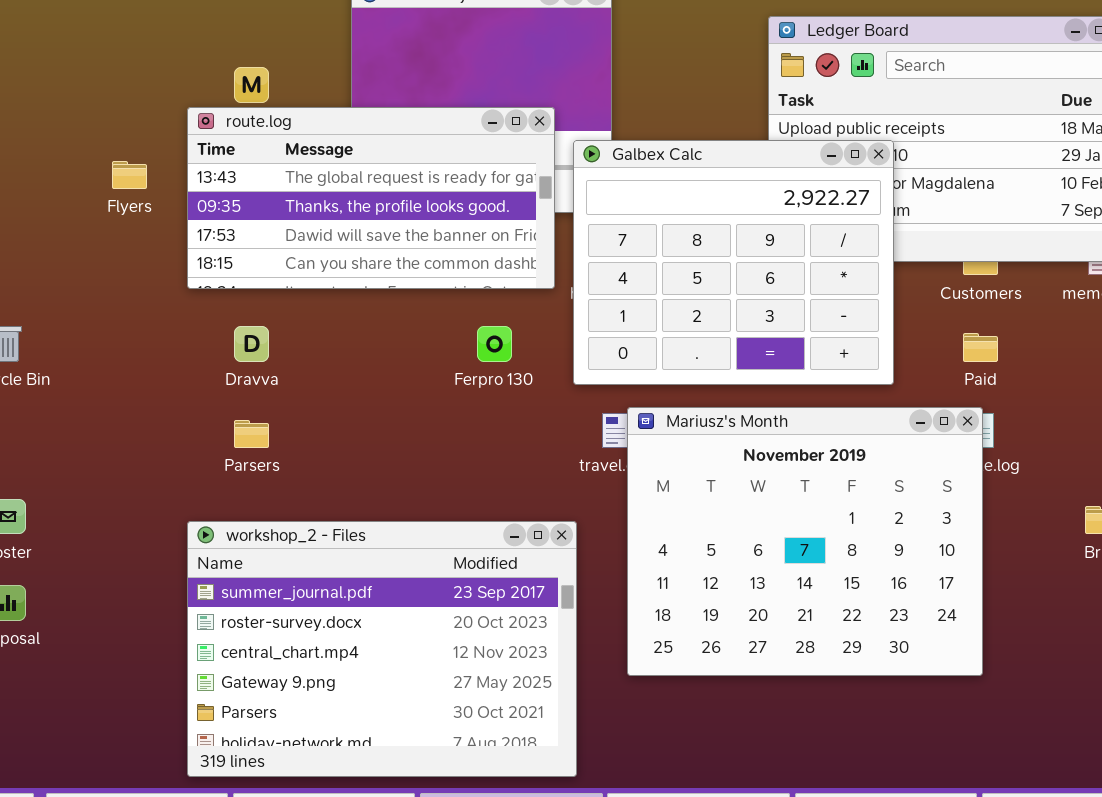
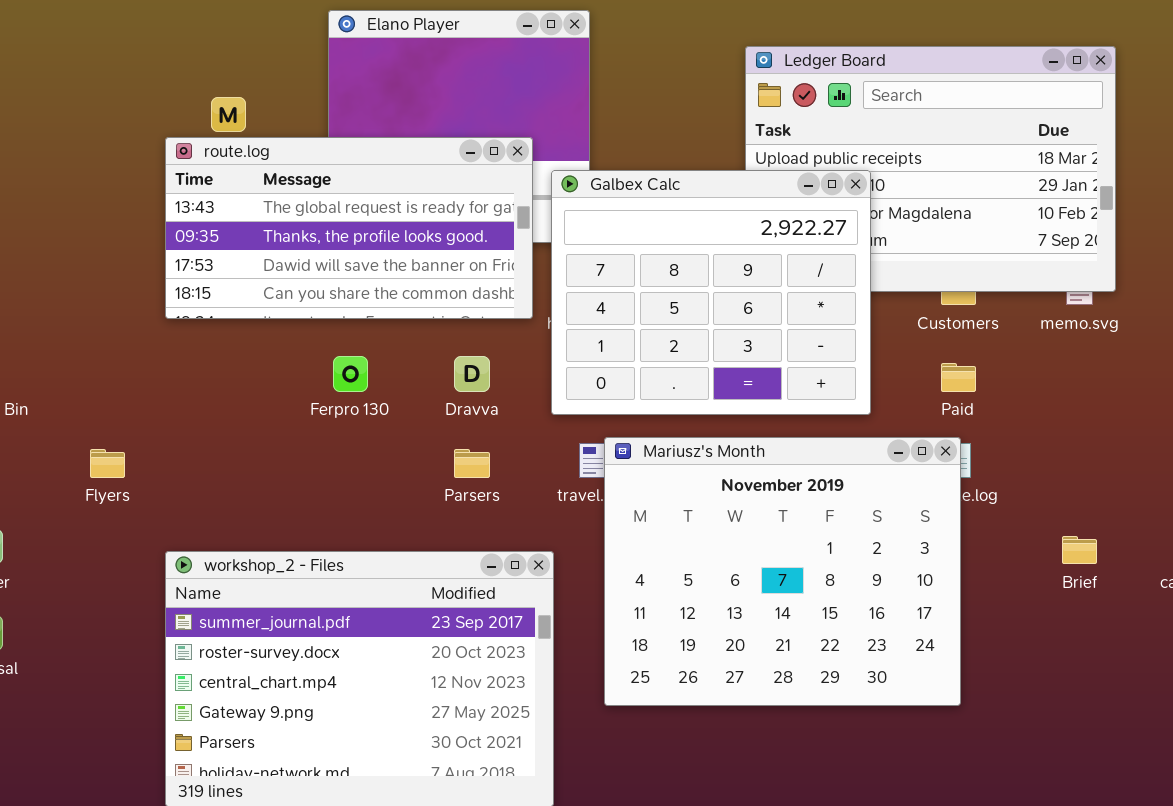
Flyers: [112,161,147,189] -> [90,449,125,478], moved
Dravva: [234,326,269,362] -> [454,356,490,392], moved
Ferpro 130: [477,326,512,362] -> [333,356,368,392], moved
Parsers: [234,420,269,448] -> [454,449,490,478], moved

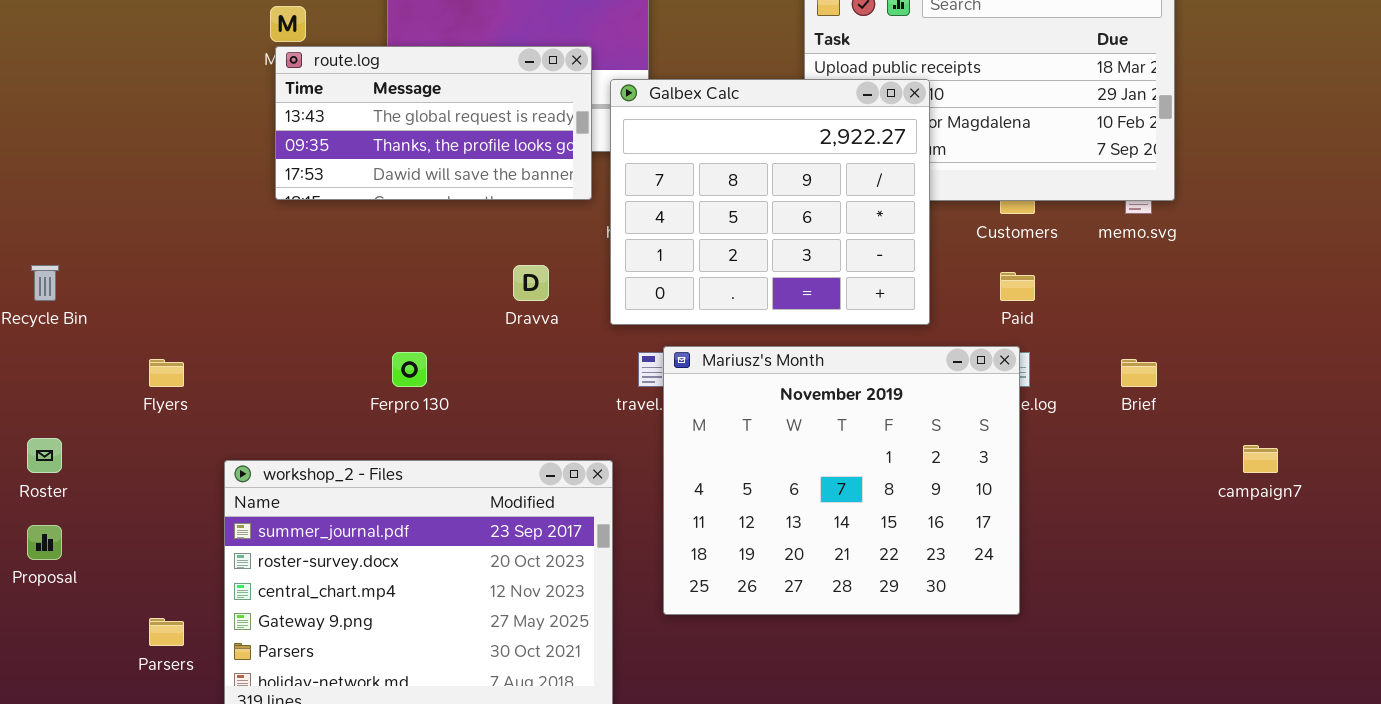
route.log: [165,137,533,319] -> [275,46,592,200], resized
Ferpro 130: [333,356,368,392] -> [392,352,427,387], moved
Parsers: [454,449,490,478] -> [149,618,184,646], moved
Brief: [1062,536,1097,564] -> [1121,359,1157,387], moved

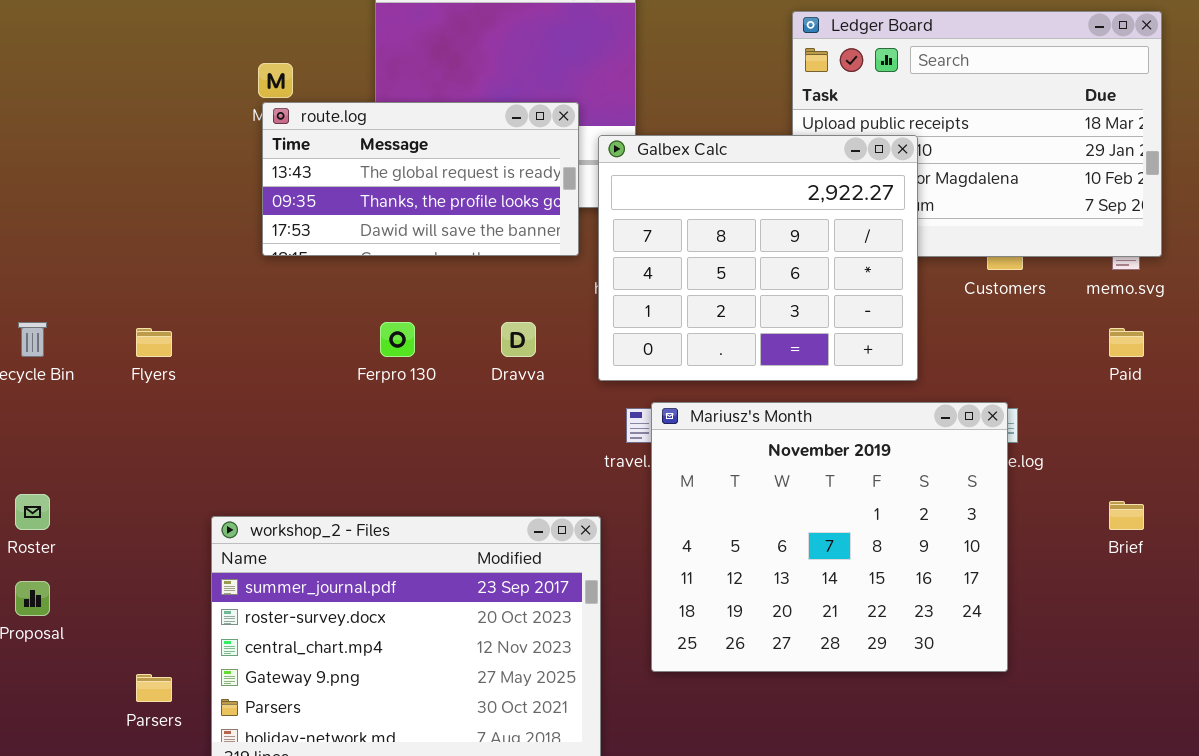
Paid: [1000,272,1035,301] -> [1109,328,1144,357], moved
Ferpro 130: [392,352,427,387] -> [380,322,415,357], moved
Flyers: [149,359,184,387] -> [136,328,172,357], moved
Brief: [1121,359,1157,387] -> [1109,501,1144,530], moved

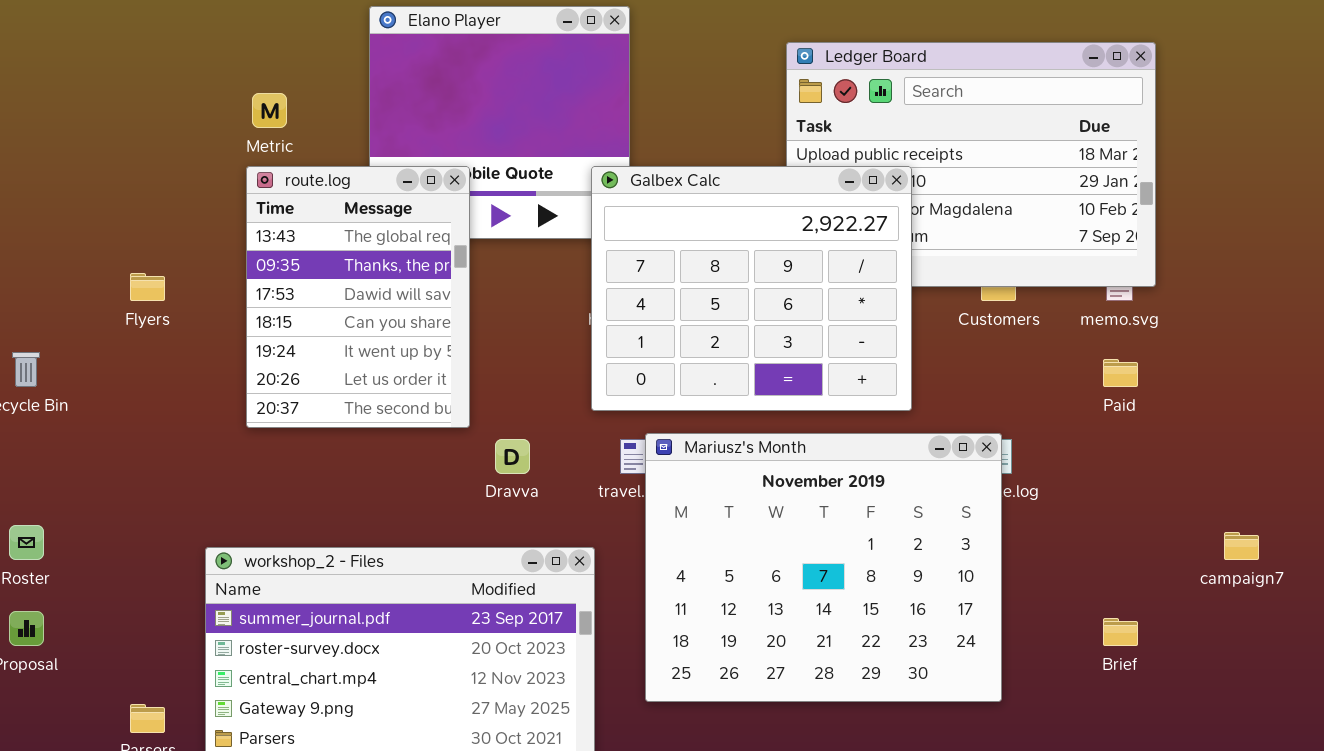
route.log: [262,102,579,256] -> [246,166,470,428], moved, resized
Dravva: [501,322,536,357] -> [495,439,530,474], moved
Flyers: [136,328,172,357] -> [130,273,165,301], moved
Brief: [1109,501,1144,530] -> [1103,618,1138,646], moved

